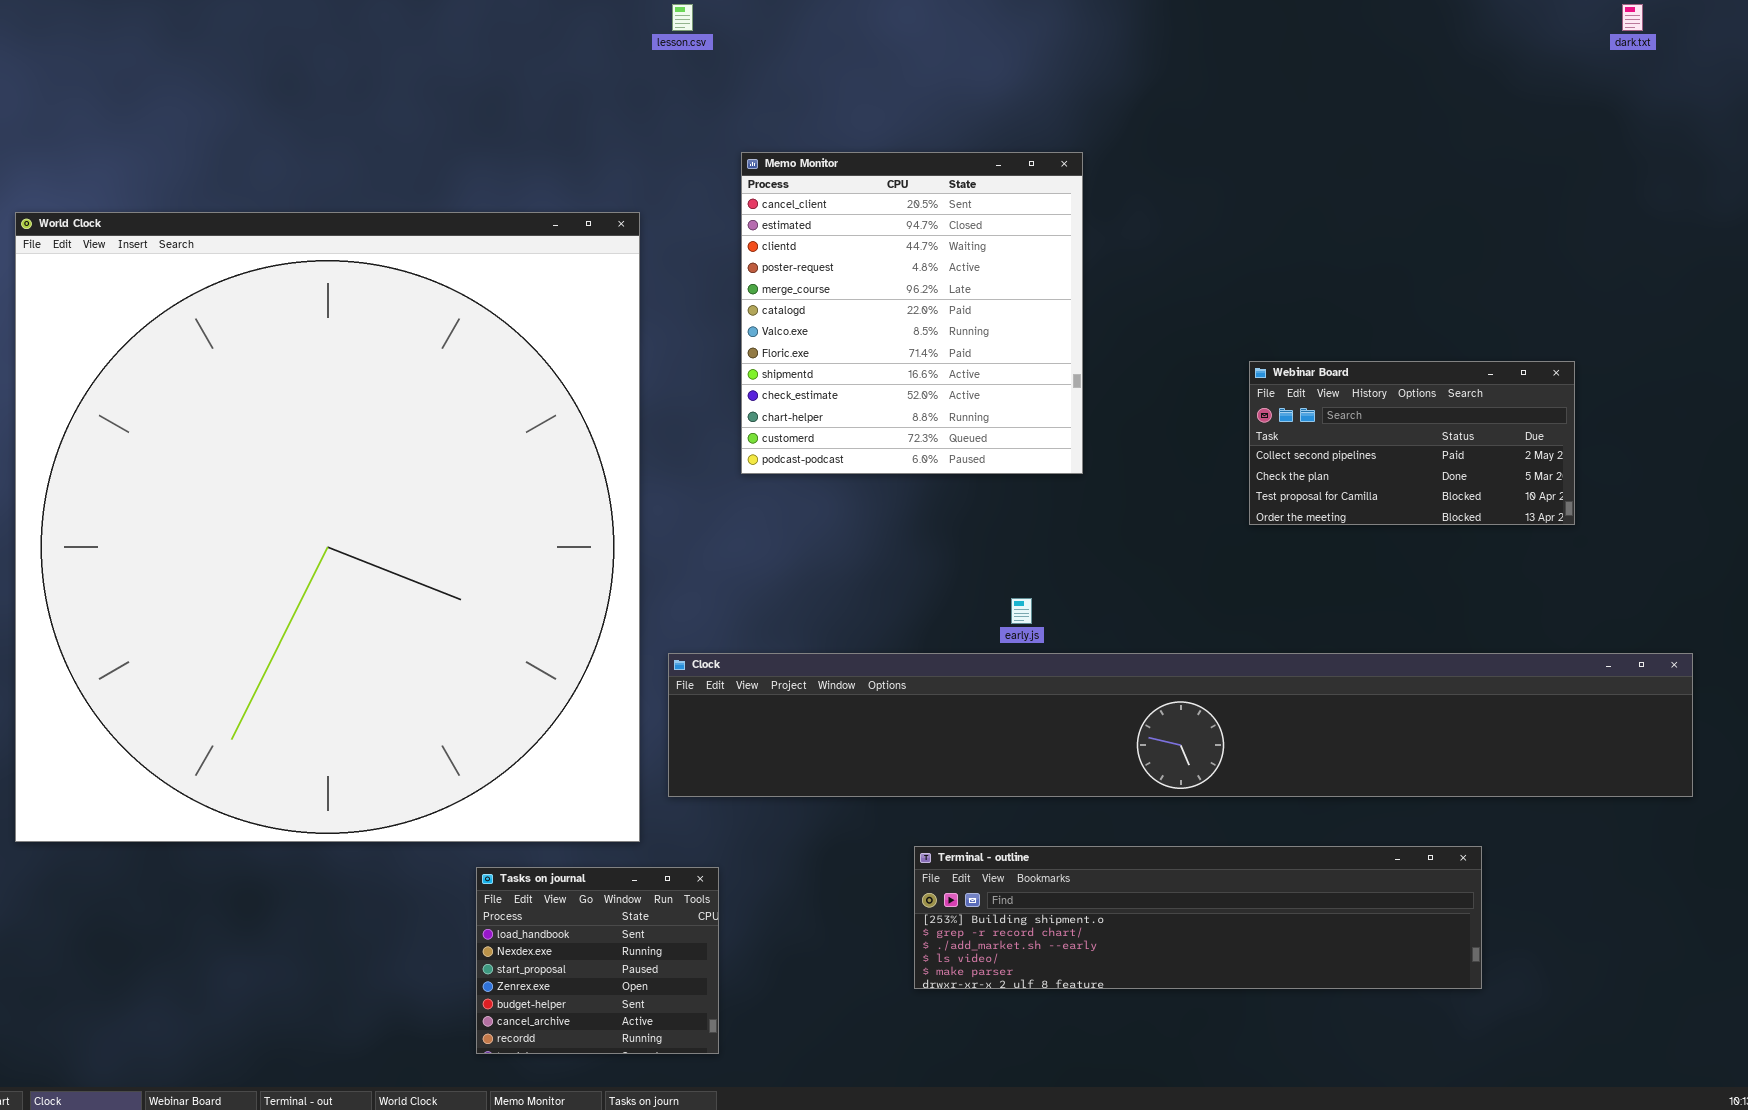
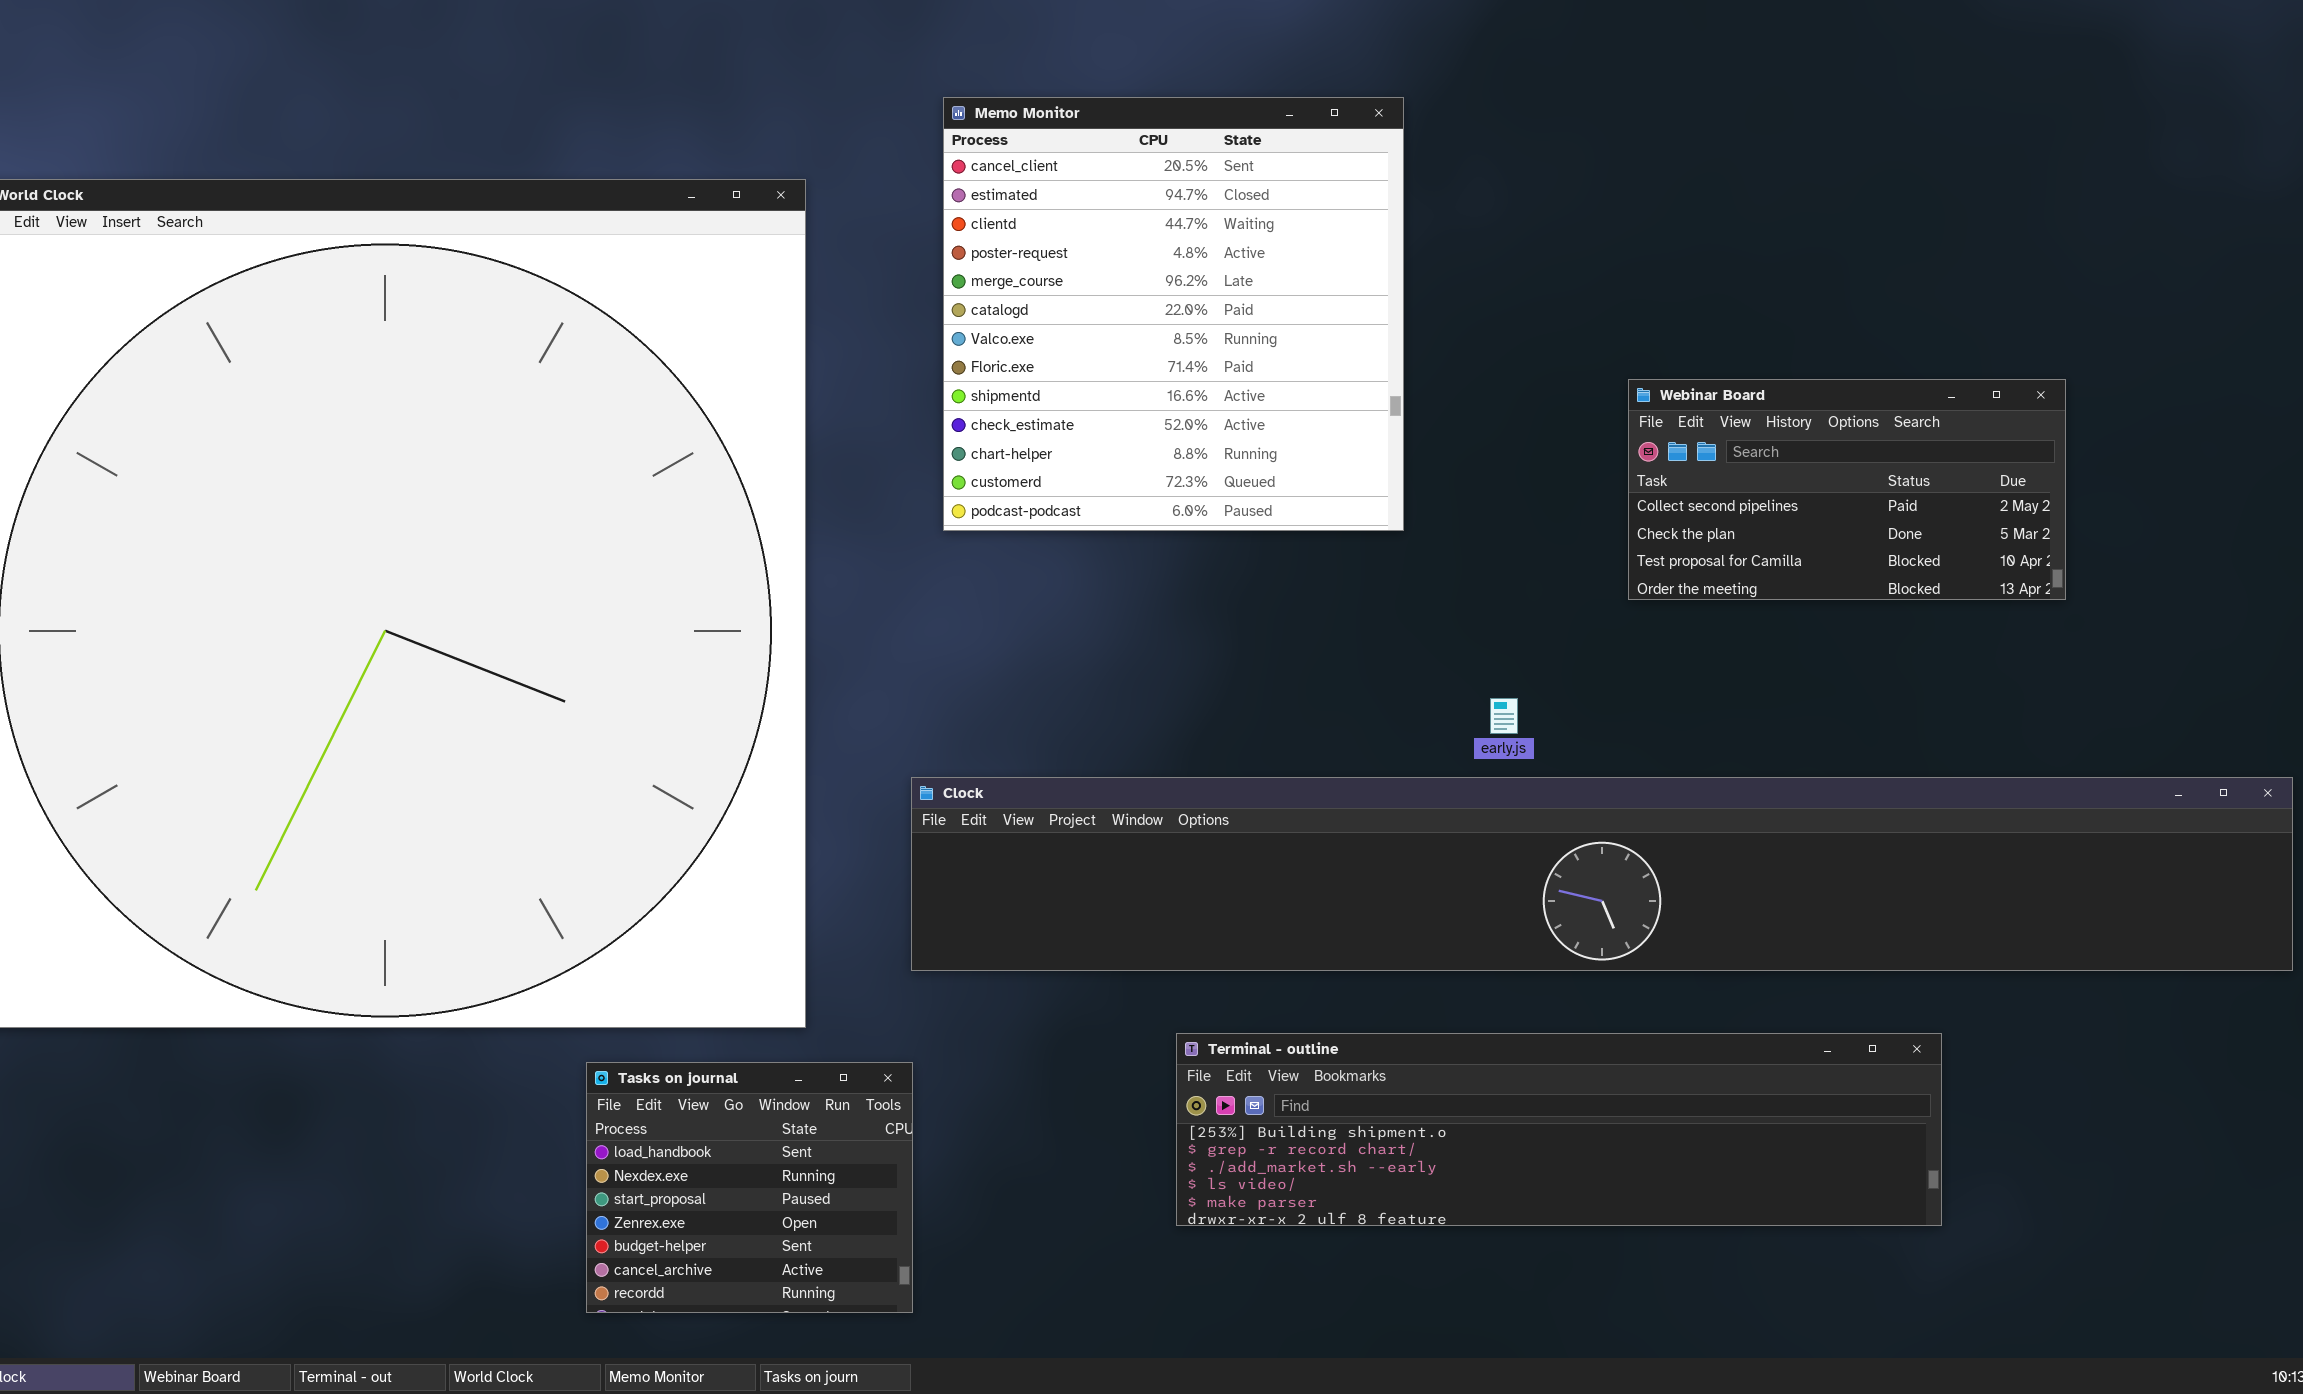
early.js: [1011,598,1032,624] -> [1490,698,1518,734], moved
Clock: [668,653,1693,797] -> [911,777,2293,971], moved

